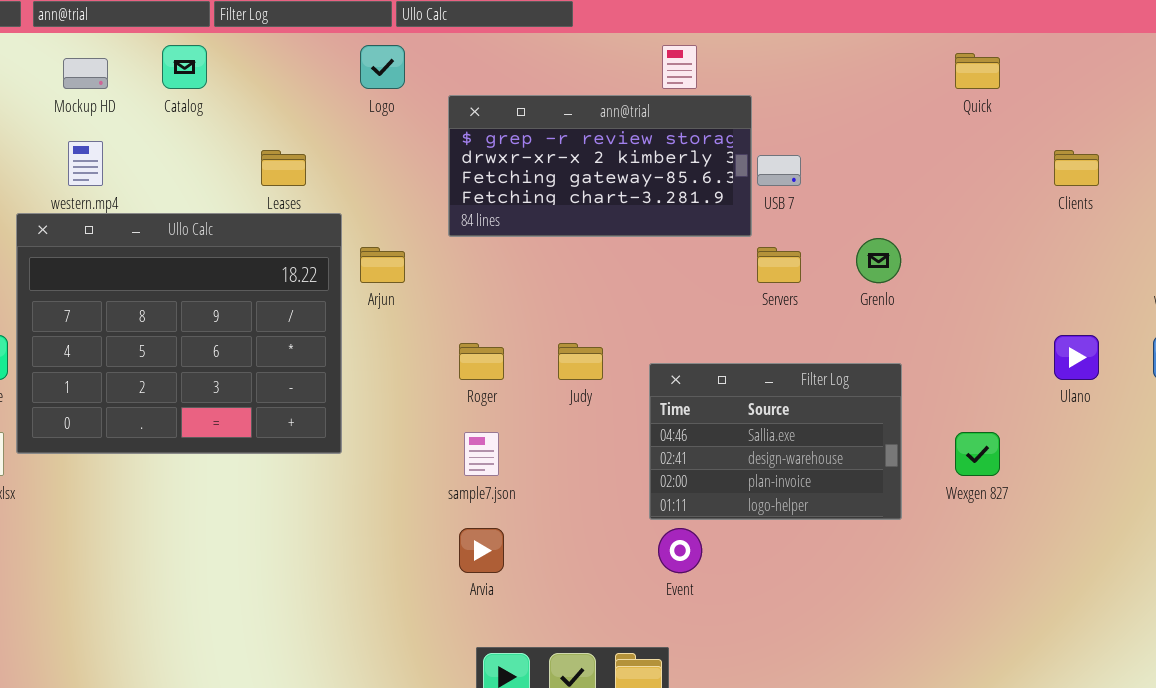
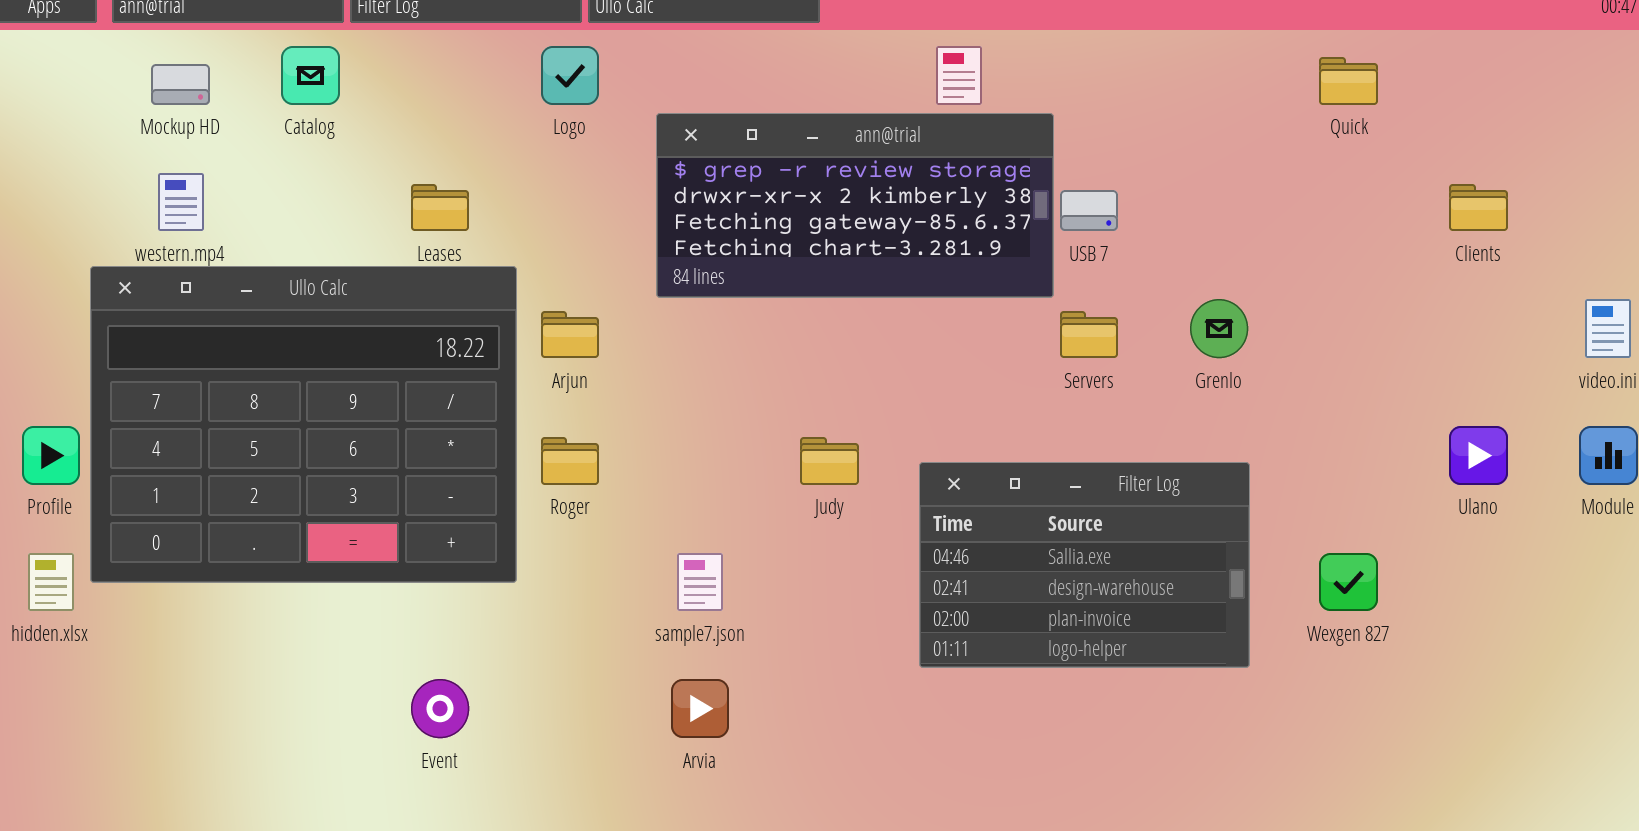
Roger: [459,343,504,380] -> [541,437,599,485], moved
Event: [658,528,702,573] -> [411,679,469,738], moved

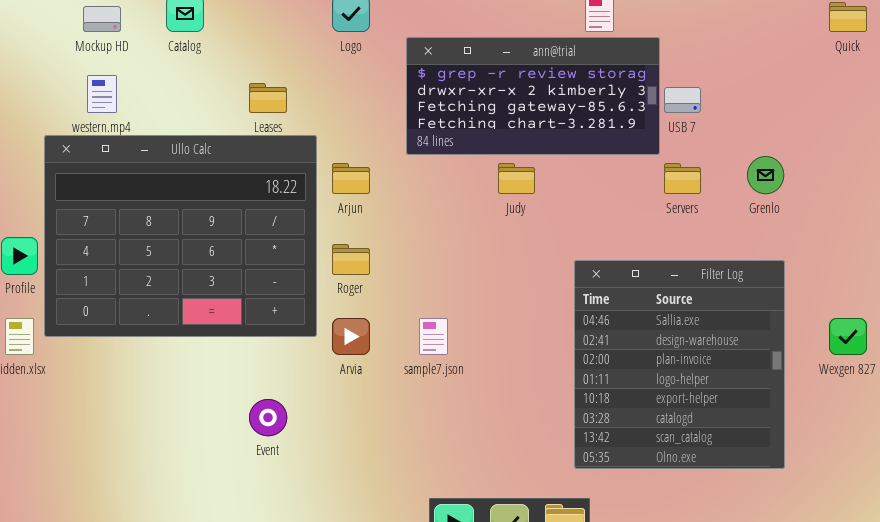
Judy: [800,437,859,485] -> [498,163,535,194], moved
Filter Log: [919,462,1250,668] -> [574,260,785,469], resized
Arvia: [671,679,729,738] -> [332,318,370,355], moved

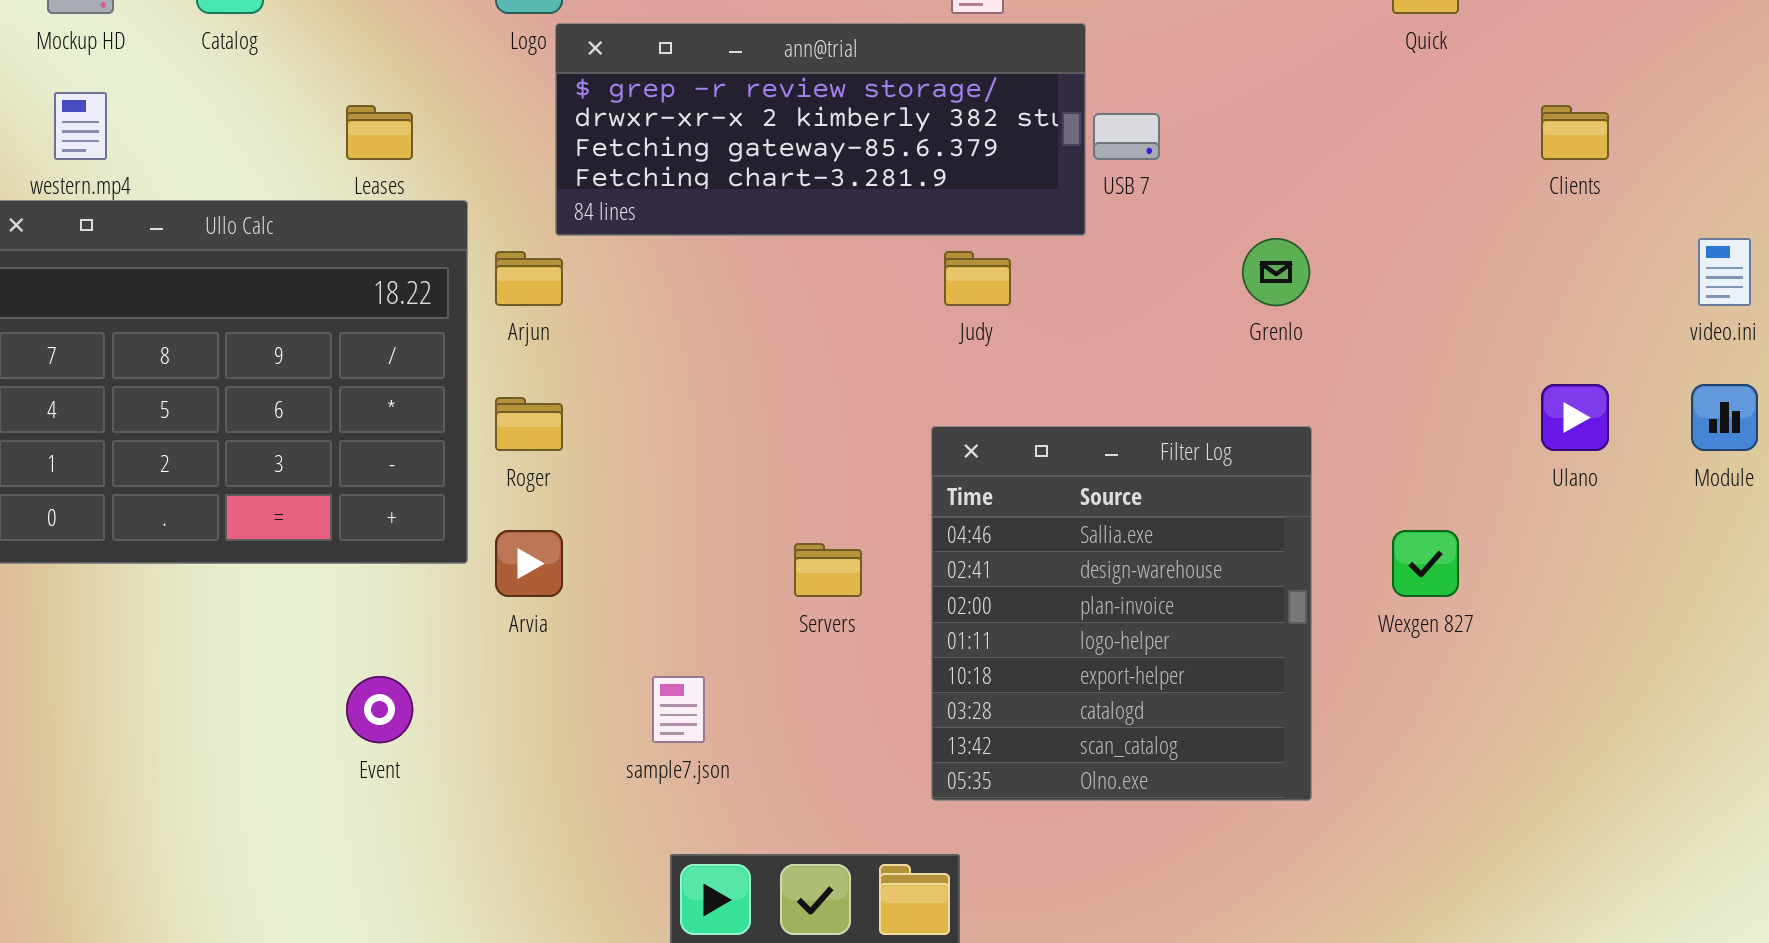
ann@trial: [406,37,660,155] -> [555,23,1086,236], resized
Judy: [498,163,535,194] -> [944,251,1011,306], moved
Servers: [664,163,701,194] -> [794,543,862,597], moved
sample7.json: [419,318,448,355] -> [652,676,705,743], moved

